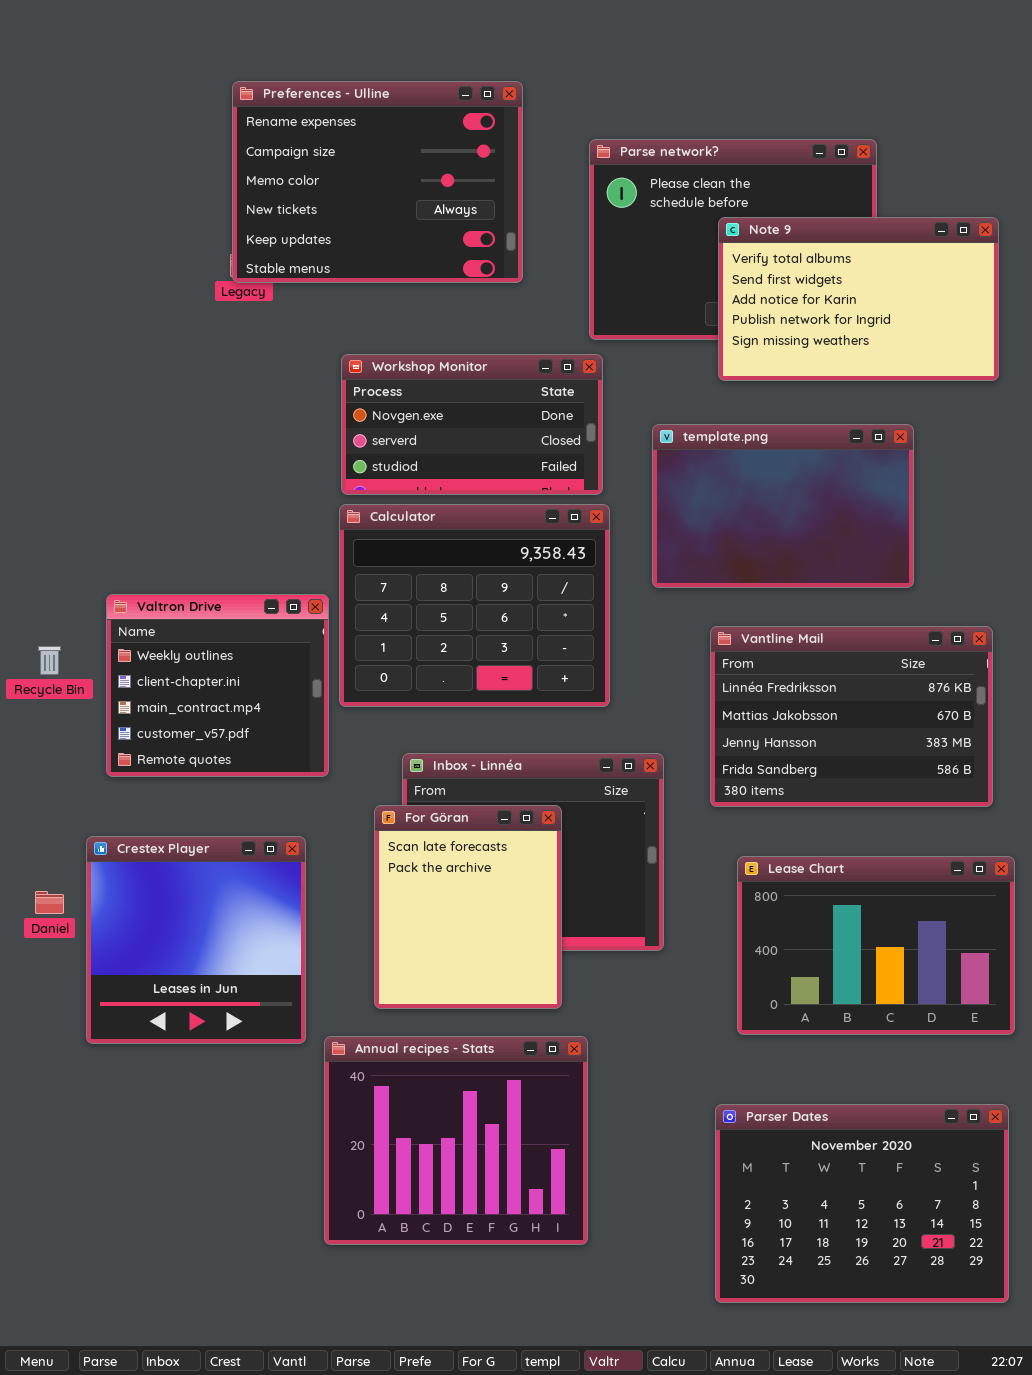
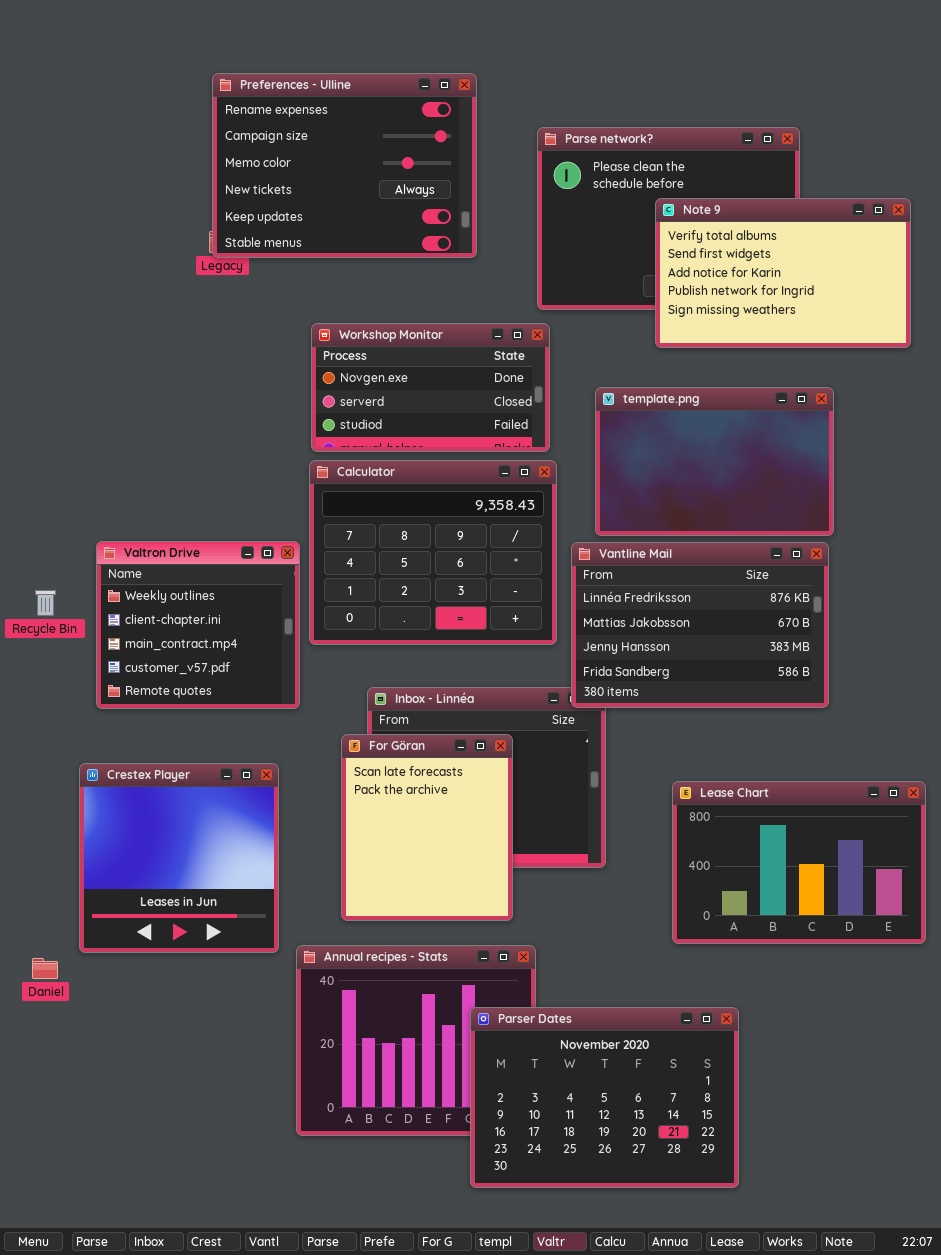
Vantline Mail: [710,626,993,807] -> [571,542,829,708], moved
Daniel: [35,891,64,914] -> [32,958,58,979], moved
Parser Dates: [715,1104,1009,1303] -> [470,1007,739,1188], moved

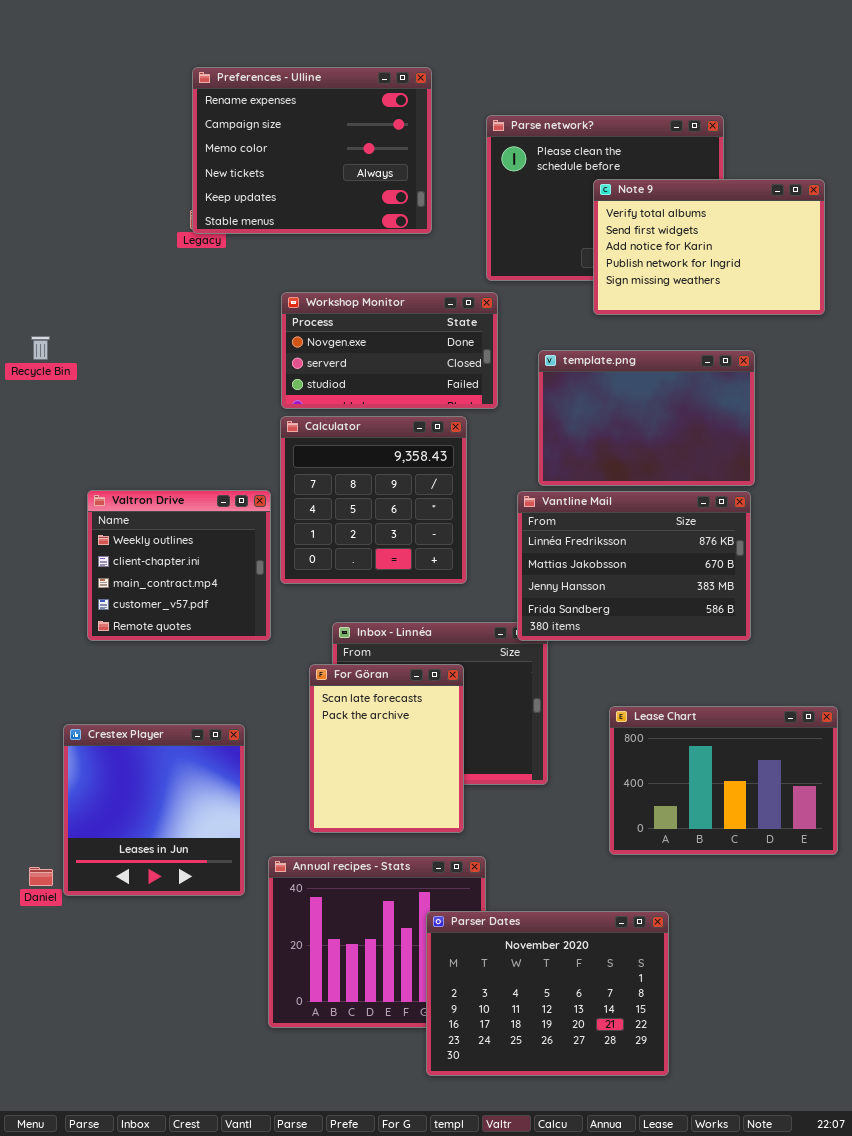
Calculator: [309,460,557,645] -> [280,416,467,584], resized
Recycle Bin: [35,590,56,616] -> [31,336,50,360], moved
Crestex Player: [79,763,279,953] -> [63,724,245,896], moved

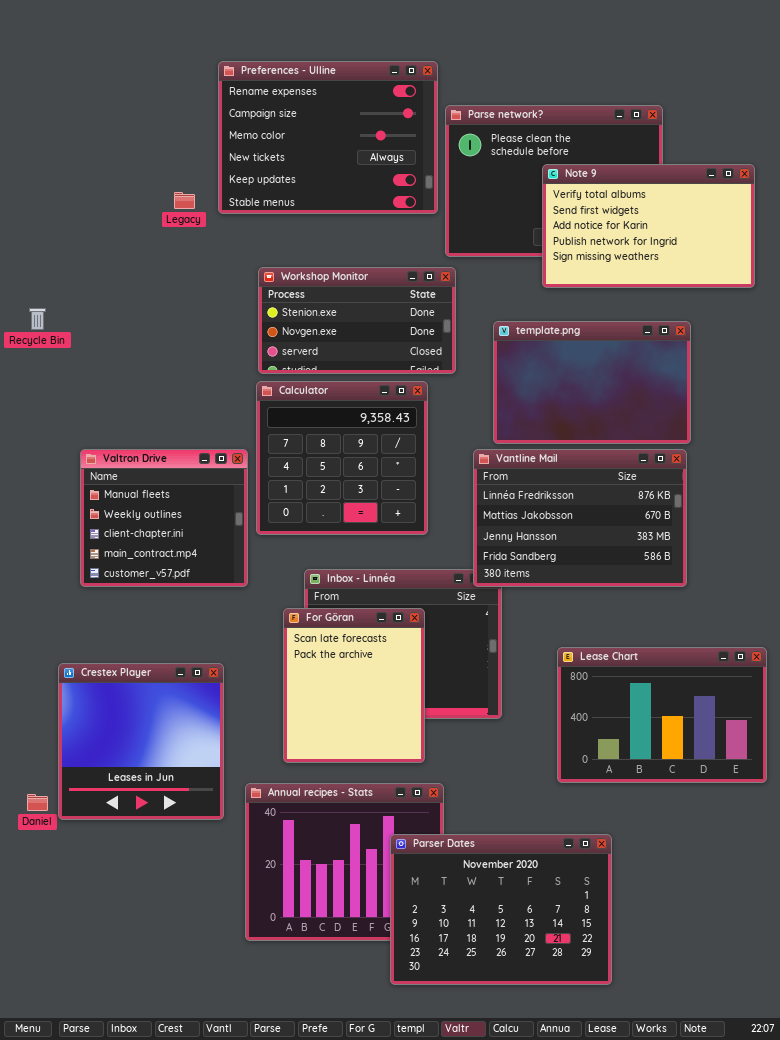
Preferences - Ulline: [192,67,432,234] -> [218,61,438,214], moved
Workshop Monitor: [281,292,498,409] -> [258,267,456,374], scrolled up 1 row
Valtron Drive: [87,490,271,641] -> [80,449,248,587], scrolled up 1 row

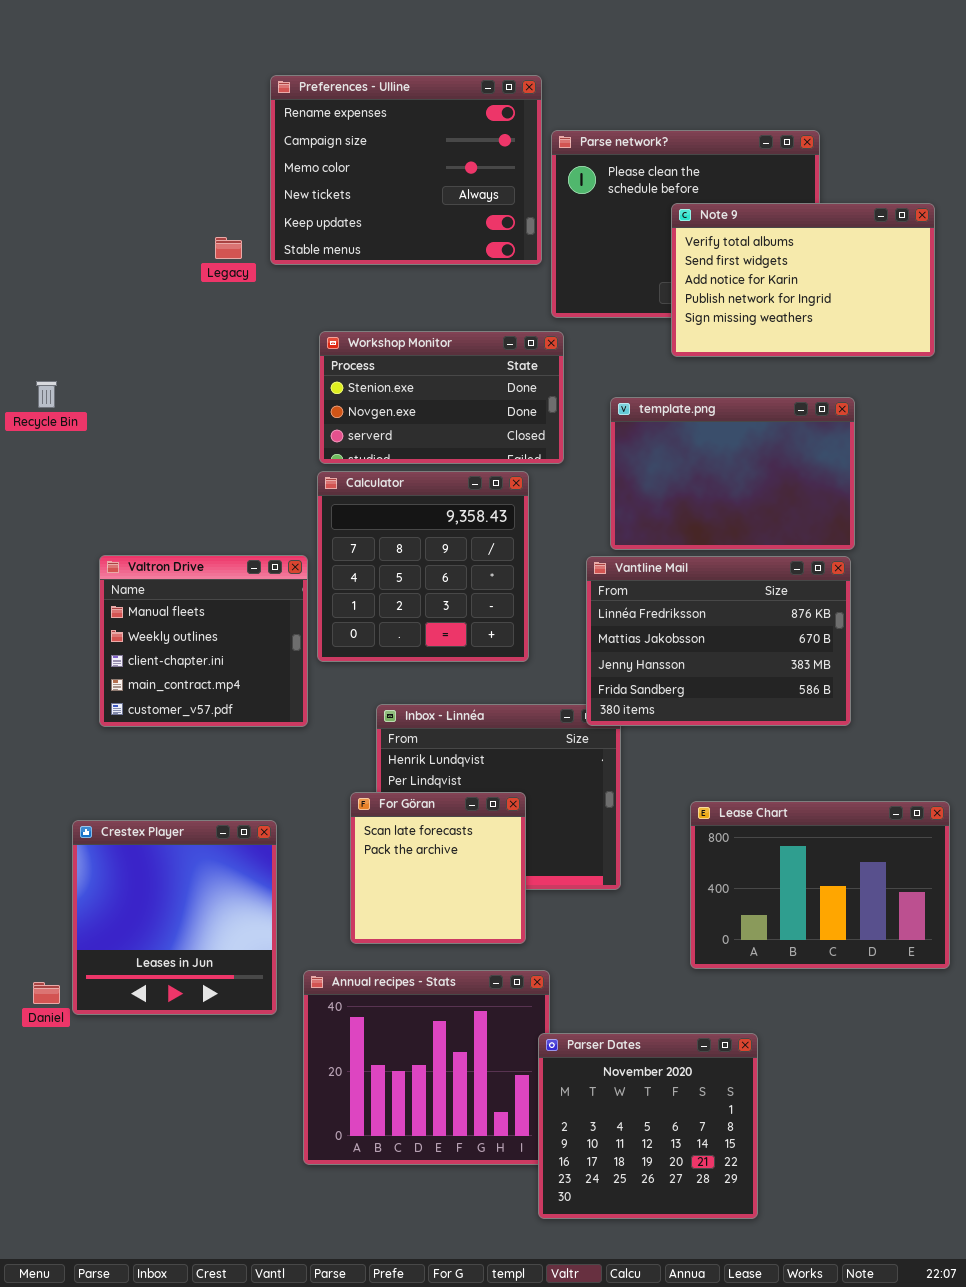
For Göran: [283,608,425,763] -> [350,792,526,944], resized
Parser Dates: [390,834,612,985] -> [538,1033,758,1219], resized

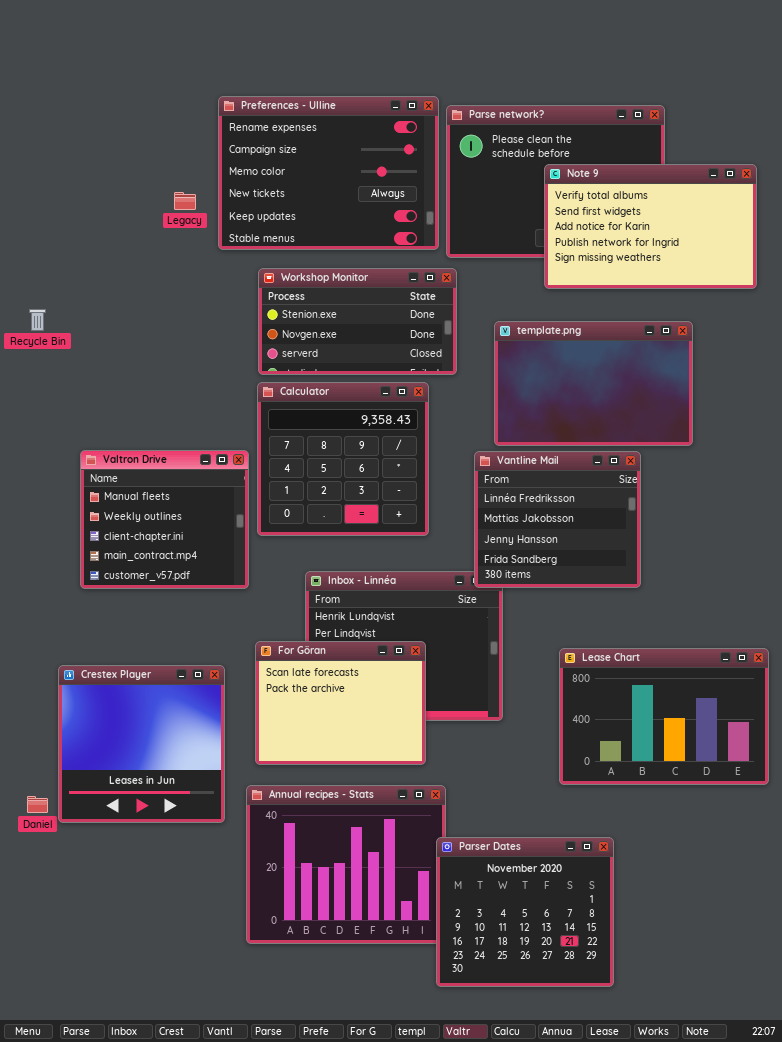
Preferences - Ulline: [270,75,542,265] -> [218,96,439,250], moved
Vantline Mail: [586,556,851,726] -> [474,451,641,588], resized
For Göran: [350,792,526,944] -> [255,641,426,765], resized

